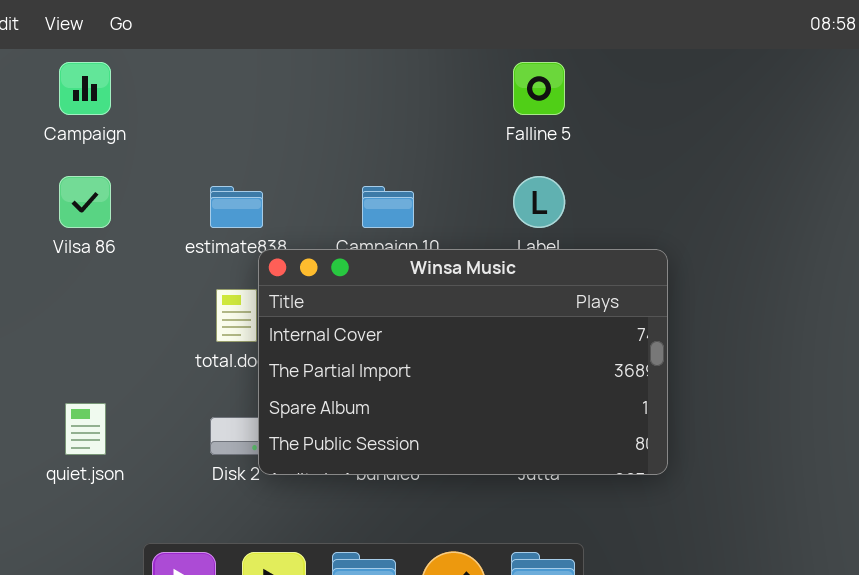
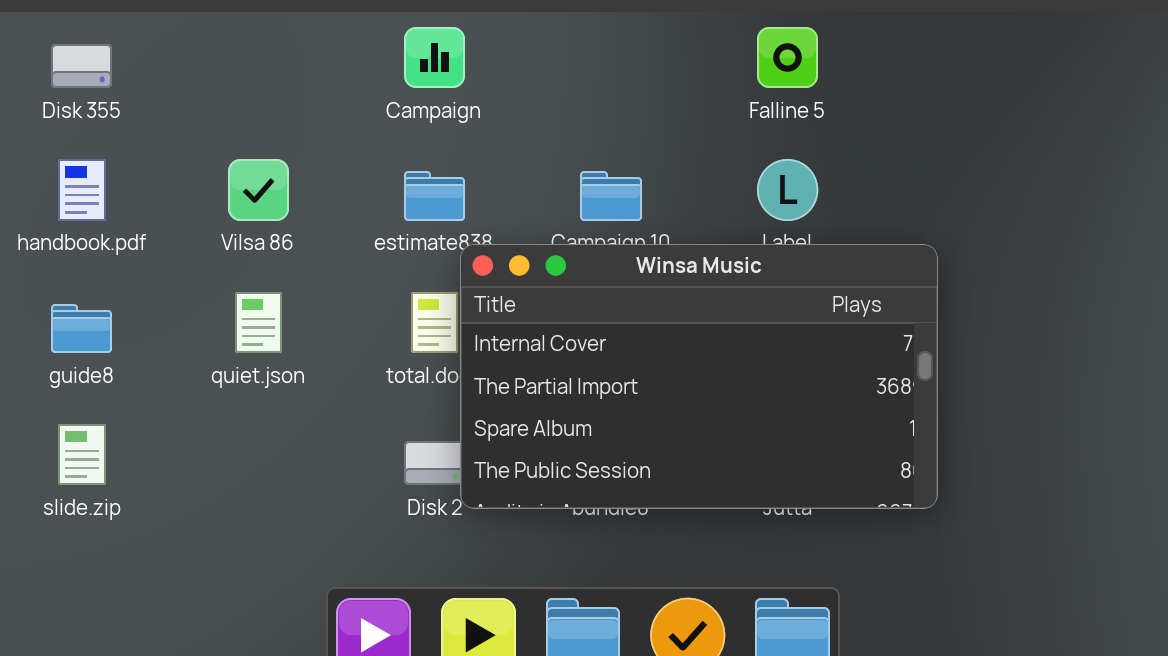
Campaign: [59,62,111,115] -> [404,27,465,88], moved
quiet.json: [65,403,106,455] -> [235,292,282,353], moved

